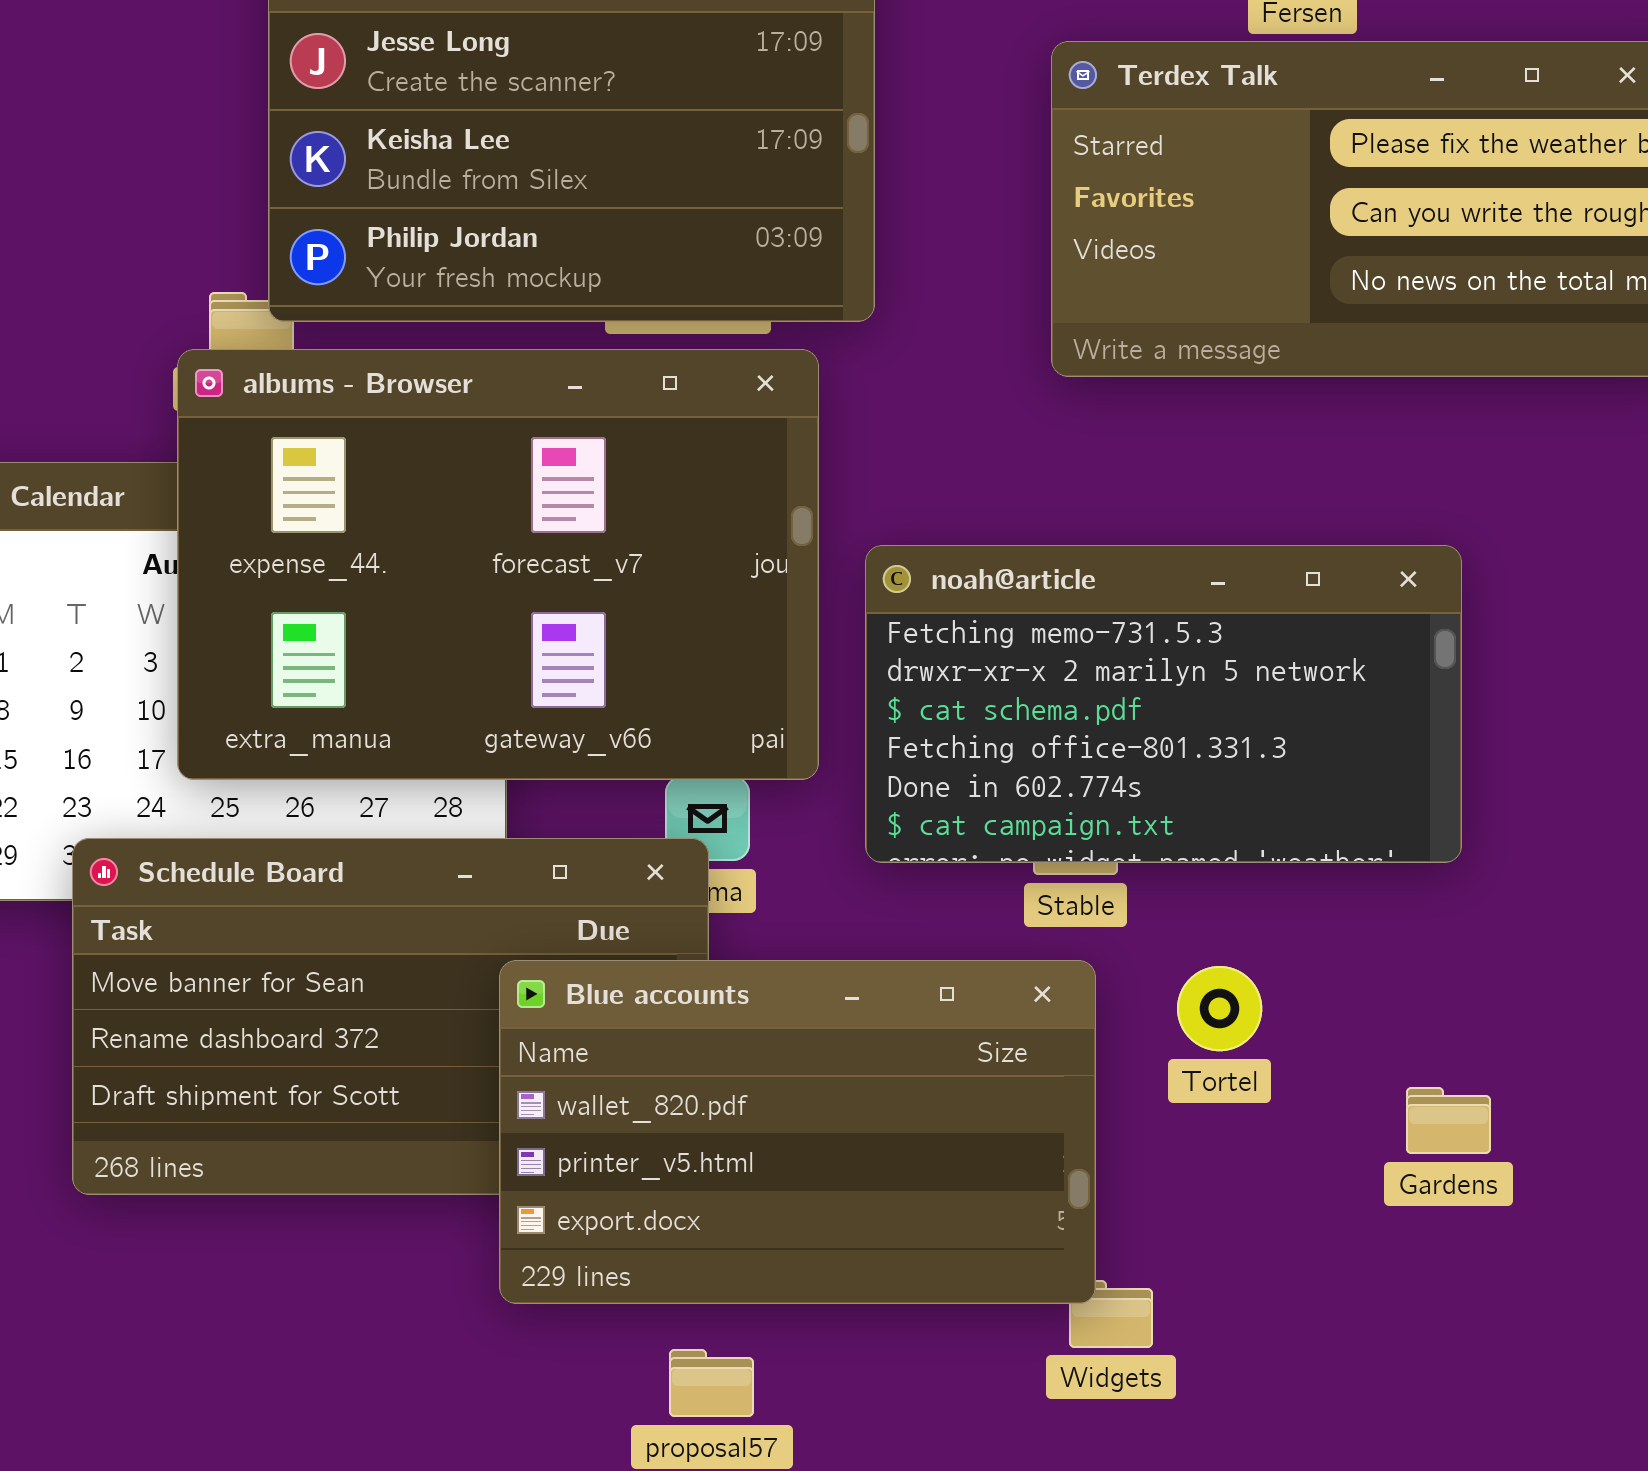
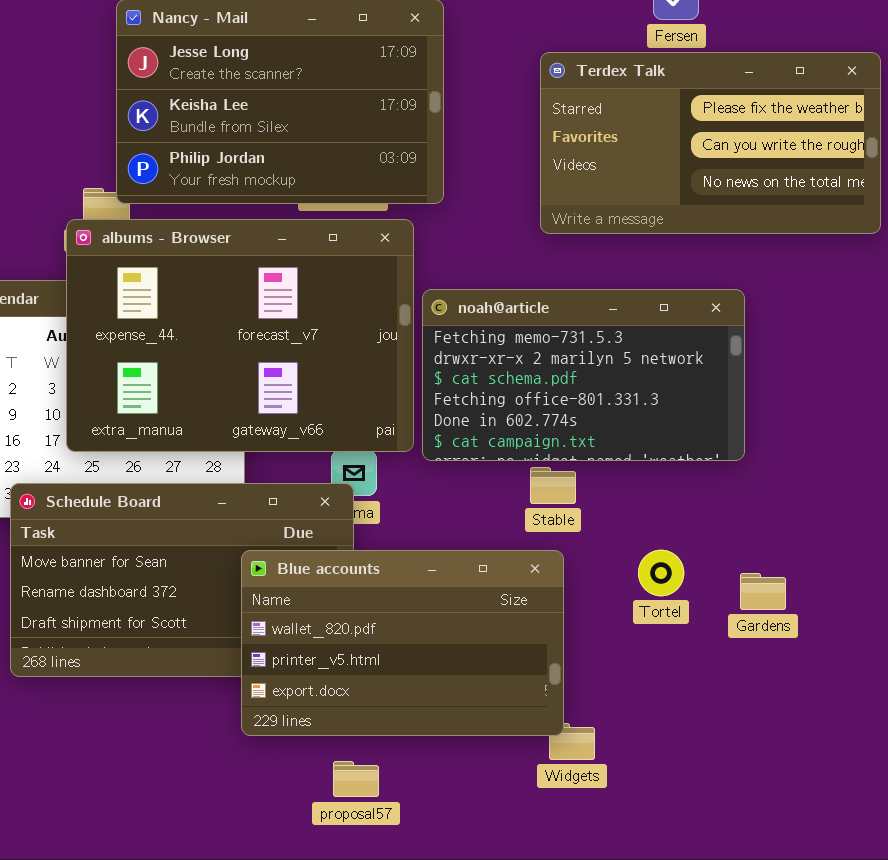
noah@article: [865,545,1462,863] -> [422,289,745,461], moved
Tortel: [1177,966,1262,1051] -> [638,550,684,596], moved
Gardens: [1406,1087,1491,1154] -> [740,573,786,610], moved

